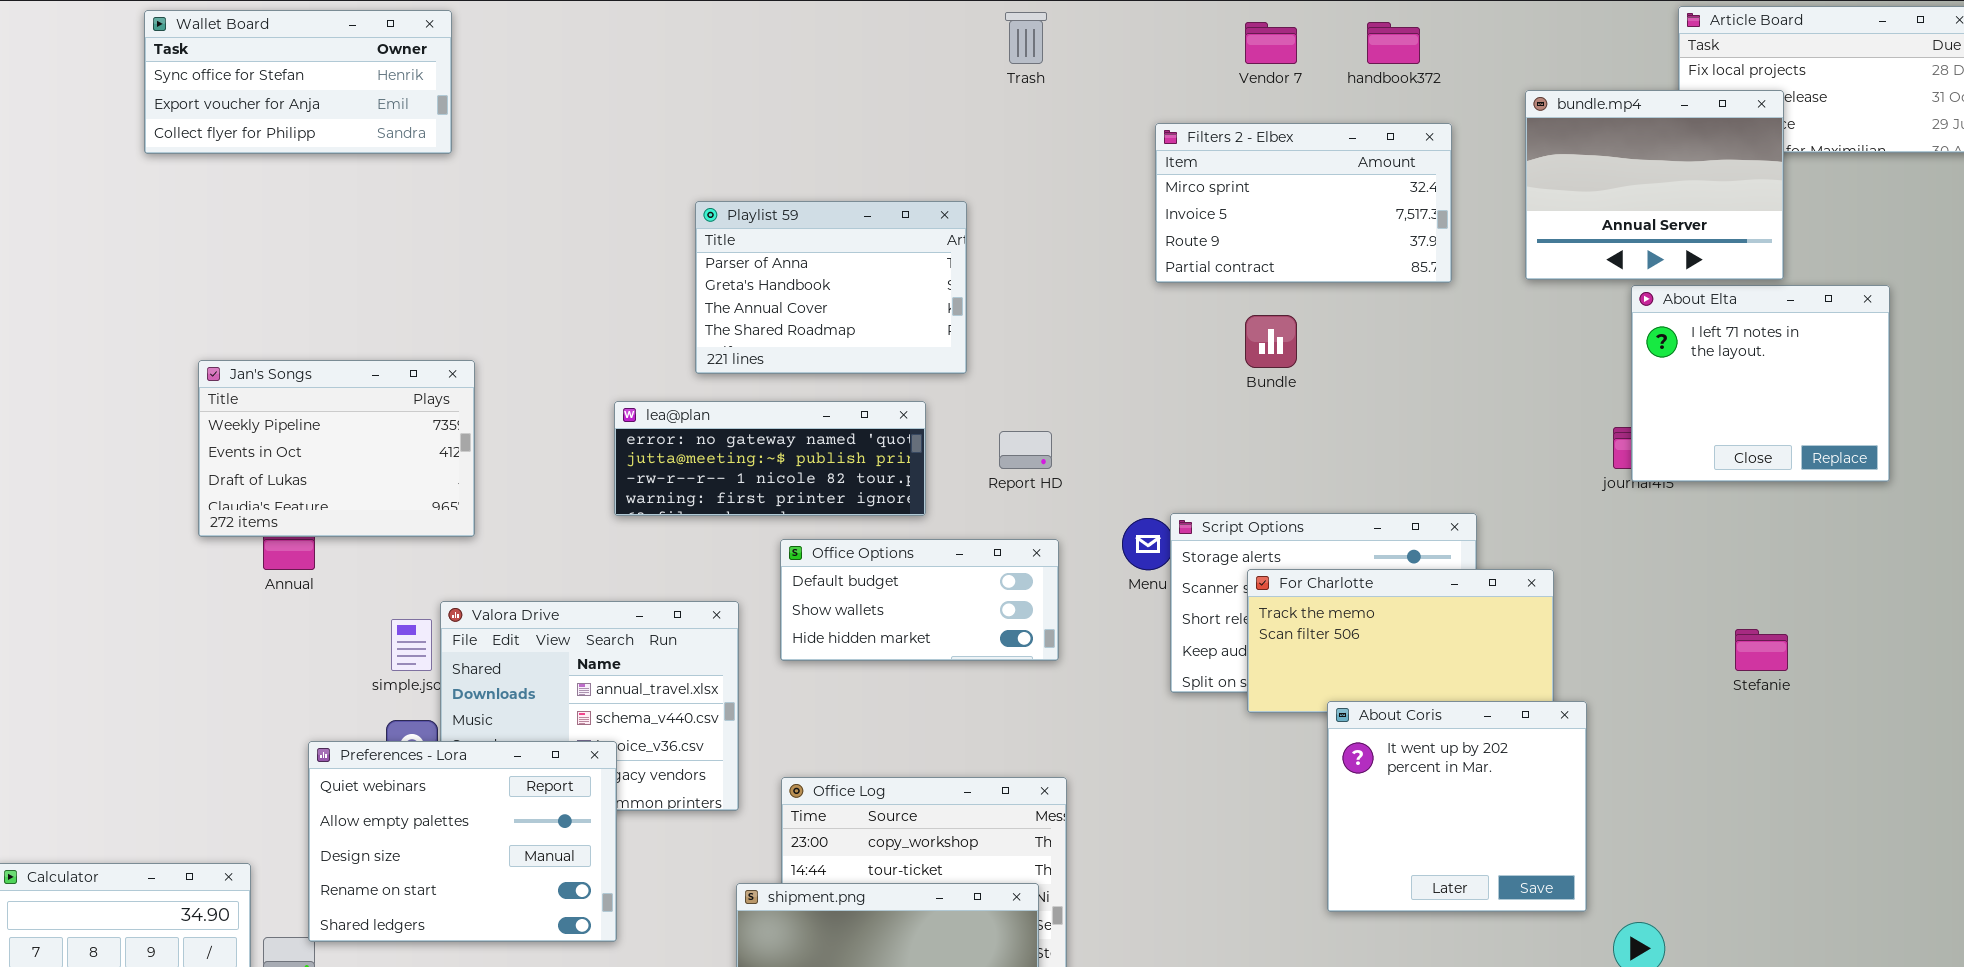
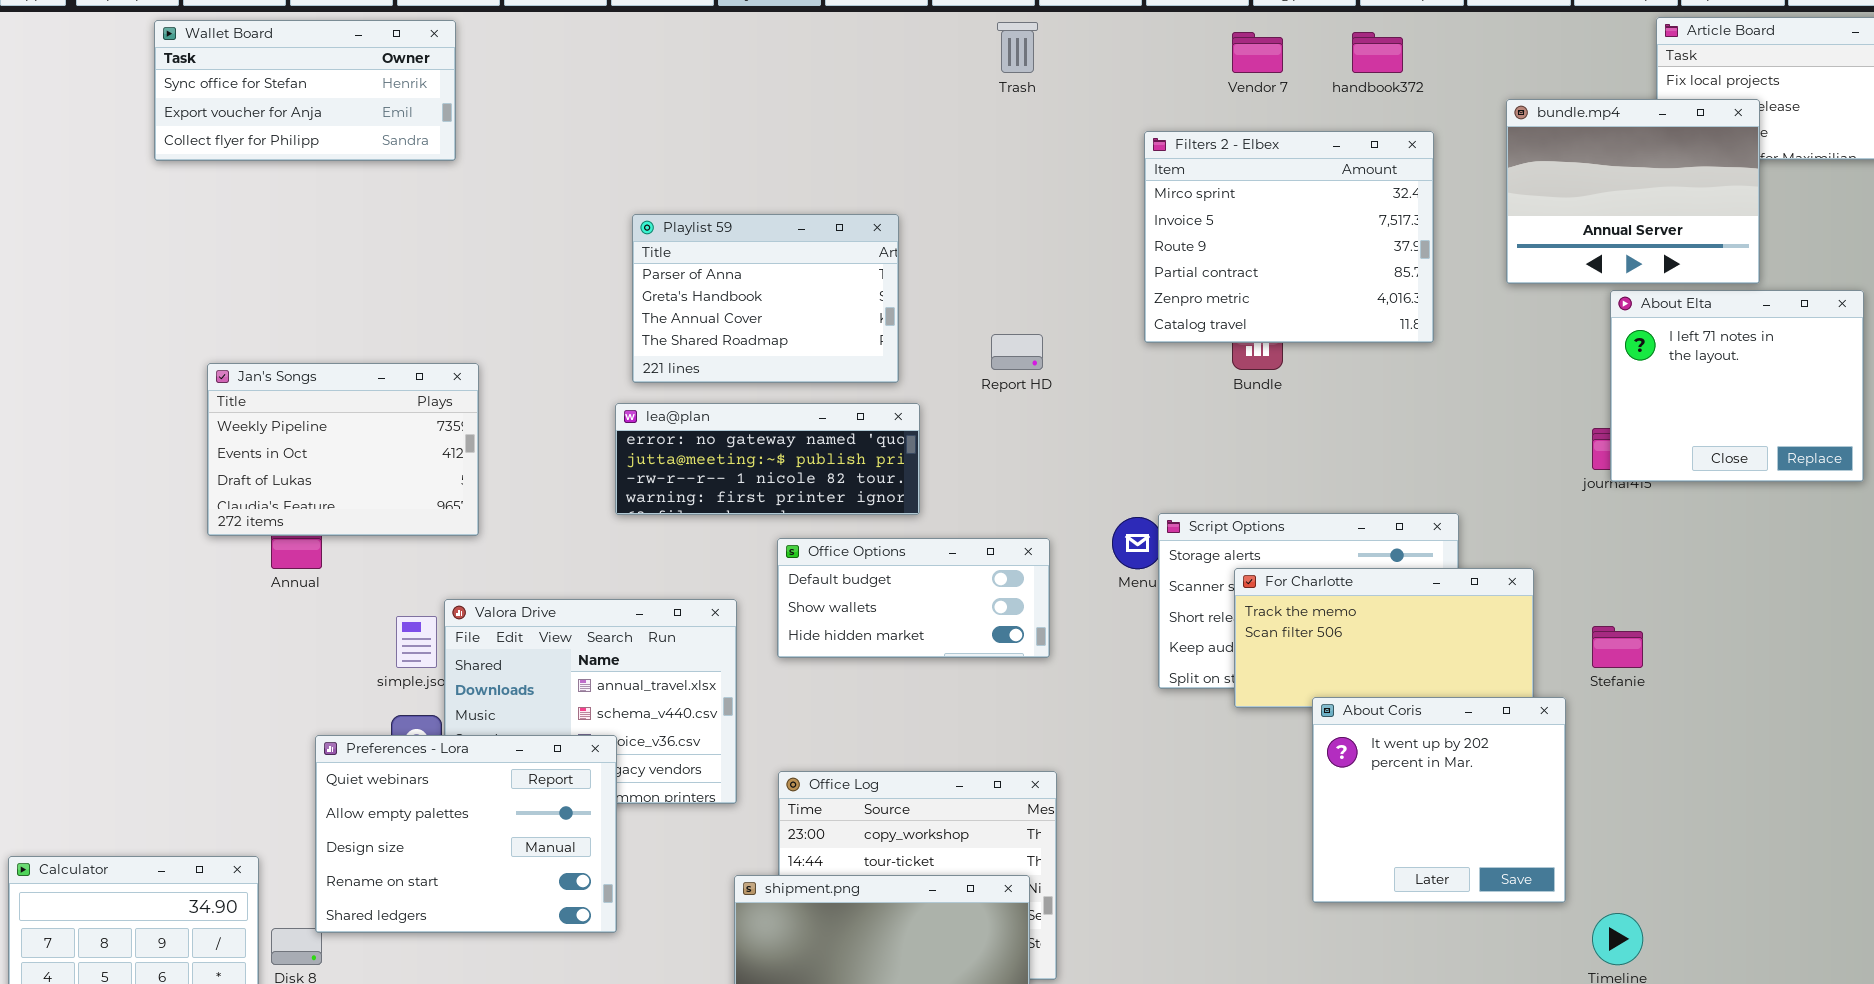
Filters 2 - Elbex: [1155,123,1452,283] -> [1144,131,1434,343], resized
Playlist 59: [695,201,967,374] -> [632,214,899,383], moved
Report HD: [999,431,1052,469] -> [991,334,1043,370], moved
Stefanie: [1735,629,1788,671] -> [1592,626,1643,668], moved

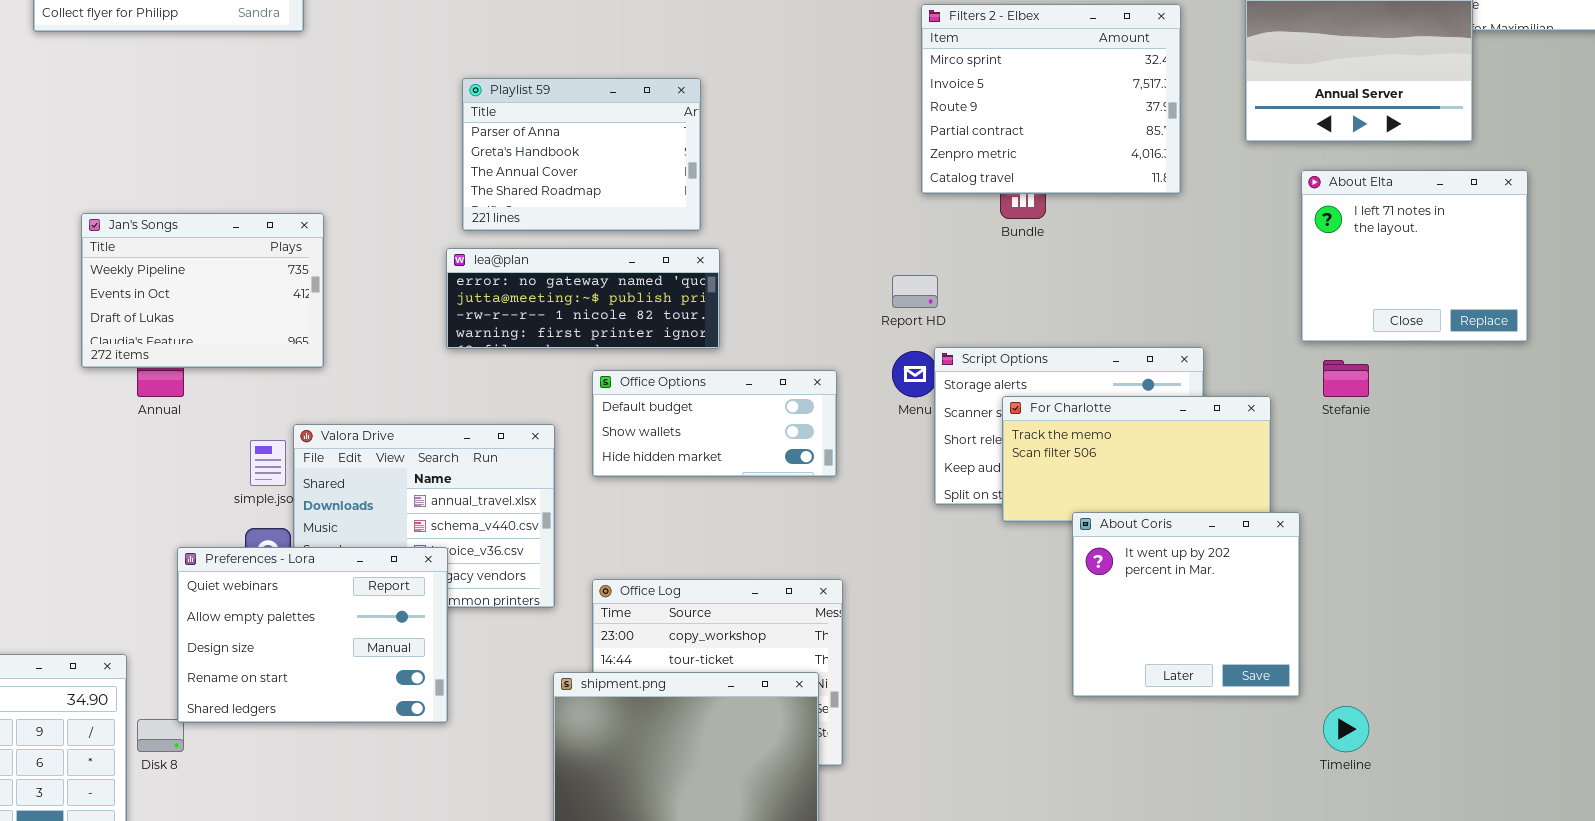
About Elta: [1610,290,1864,482] -> [1301,170,1528,342], moved
Report HD: [991,334,1043,370] -> [892,275,938,308], moved
Stefanie: [1592,626,1643,668] -> [1323,360,1369,397], moved

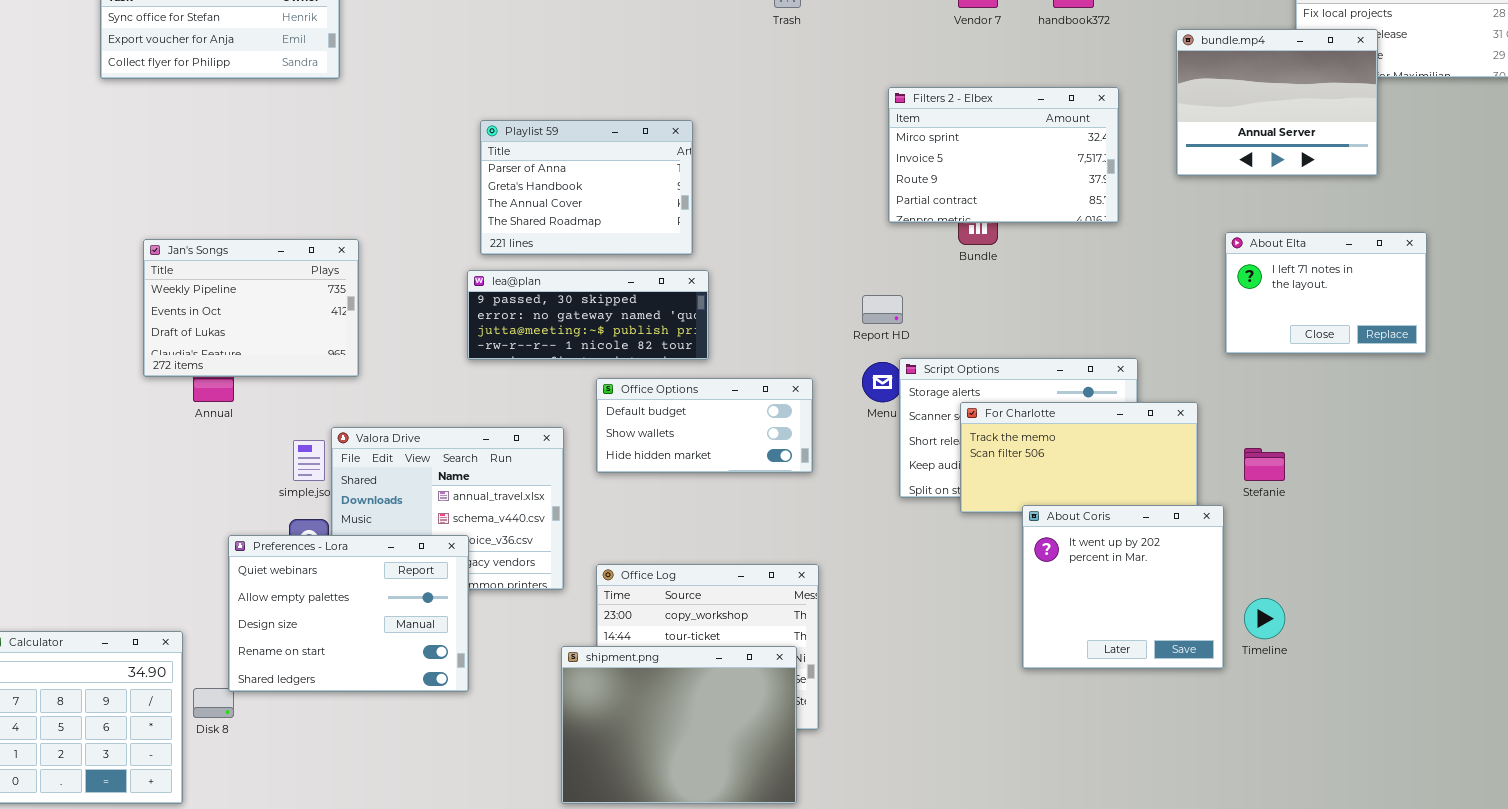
Filters 2 - Elbex: [921,4,1181,194] -> [888,87,1119,223], resized
About Elta: [1301,170,1528,342] -> [1225,232,1427,354], resized
lea@plan: [446,248,720,349] -> [467,270,709,360], scrolled up 1 row
Stefanie: [1323,360,1369,397] -> [1244,448,1285,481], moved
Timeline: [1323,706,1369,752] -> [1244,598,1285,639], moved

